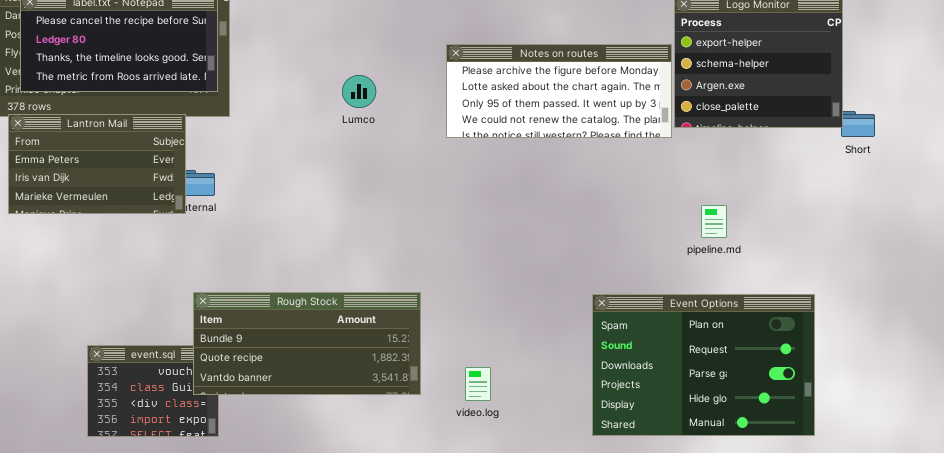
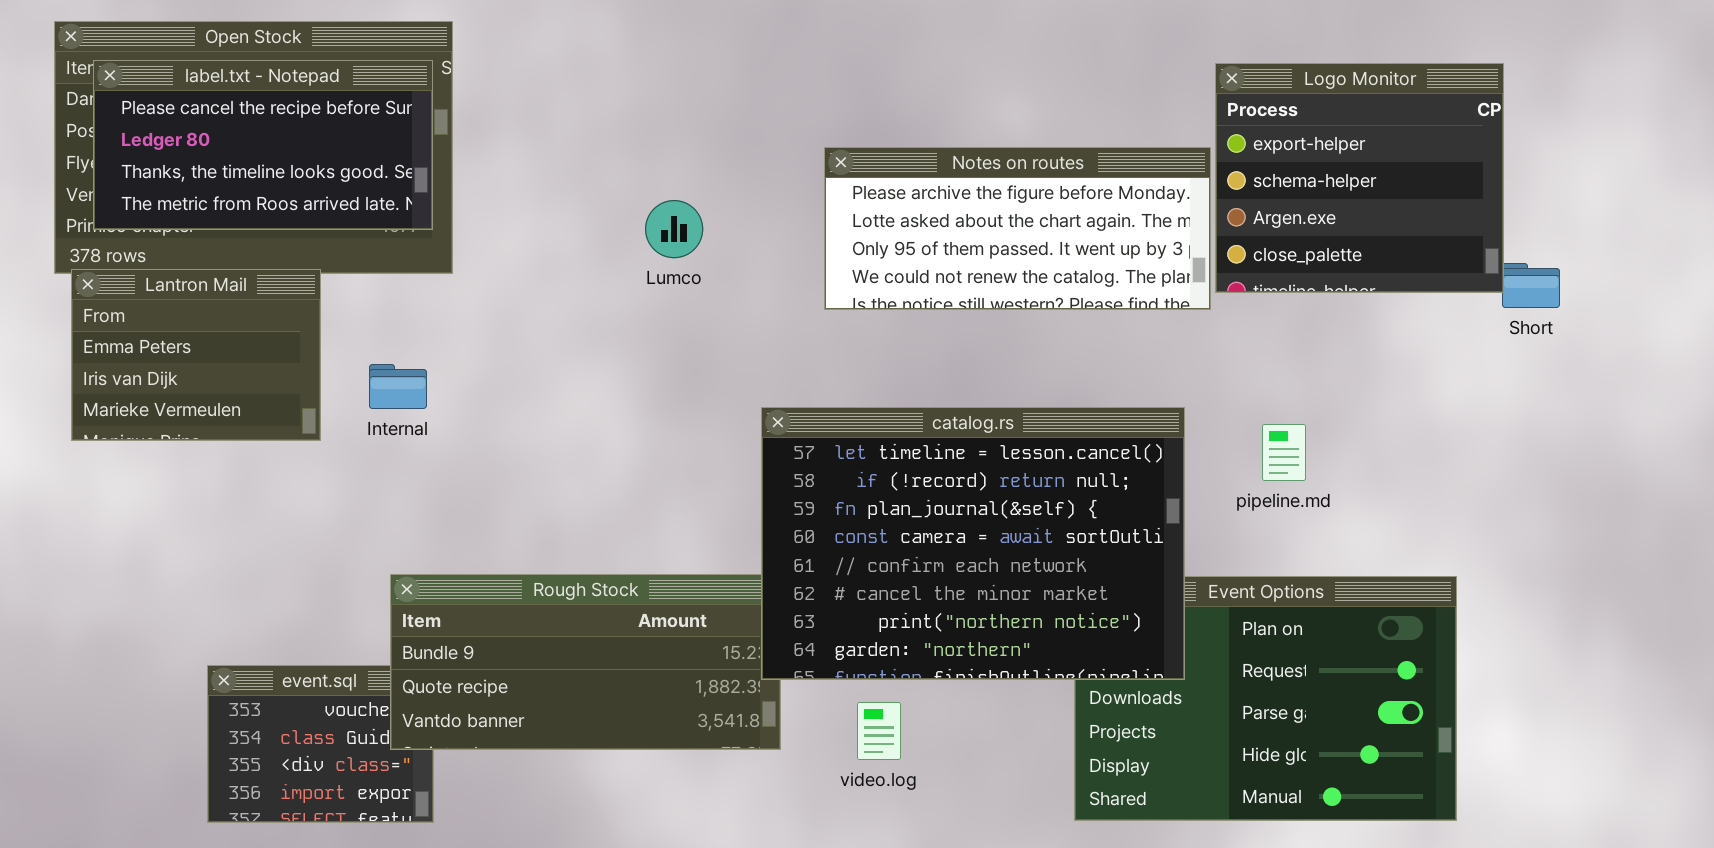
Lantron Mail: [8,114,186,214] -> [71,269,321,441], resized
catalog.rs: none -> [761,407,1185,680], opened

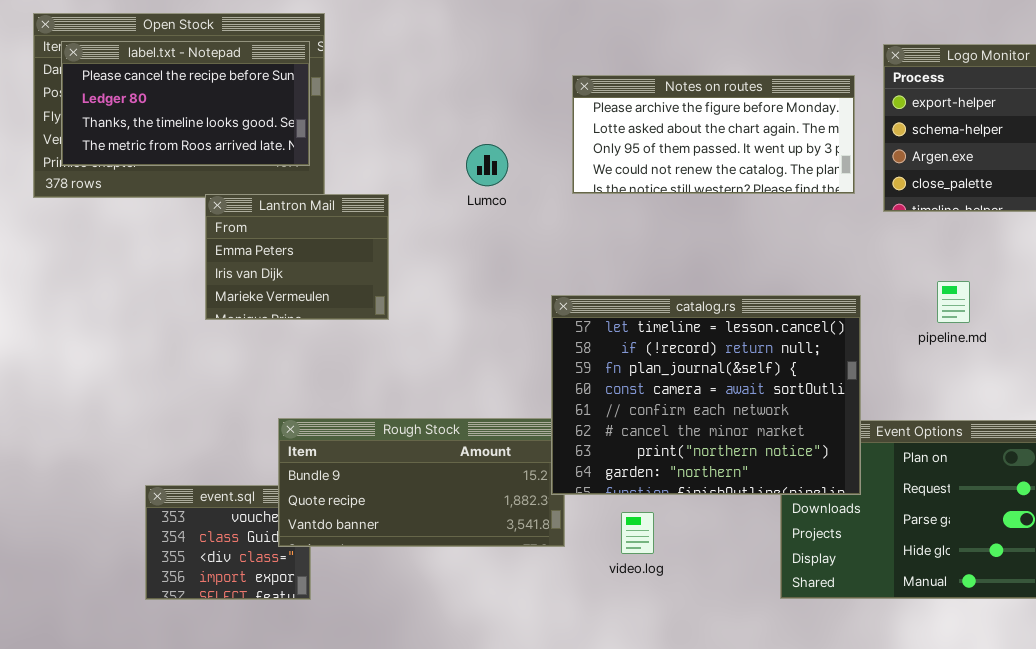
Notes on routes: [824,147,1211,310] -> [572,75,855,194], moved
Lantron Mail: [71,269,321,441] -> [205,194,389,320], moved
pipeline.md: [1262,424,1306,481] -> [937,281,970,323], moved

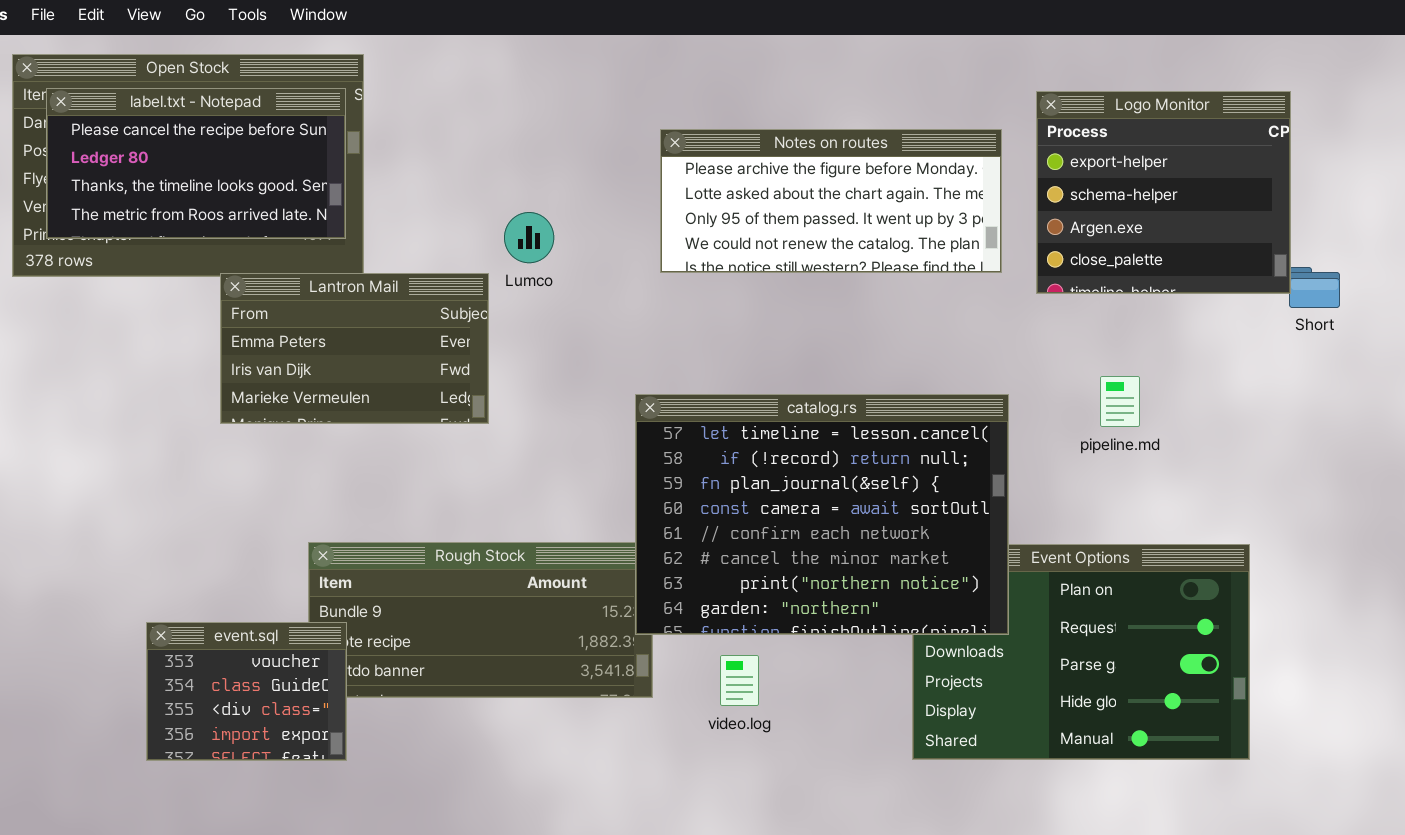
Lumco: [466,144,508,186] -> [504,212,554,263], moved
Lantron Mail: [205,194,389,320] -> [220,273,489,424], resized
event.sql: [145,485,311,600] -> [146,622,347,761], raised

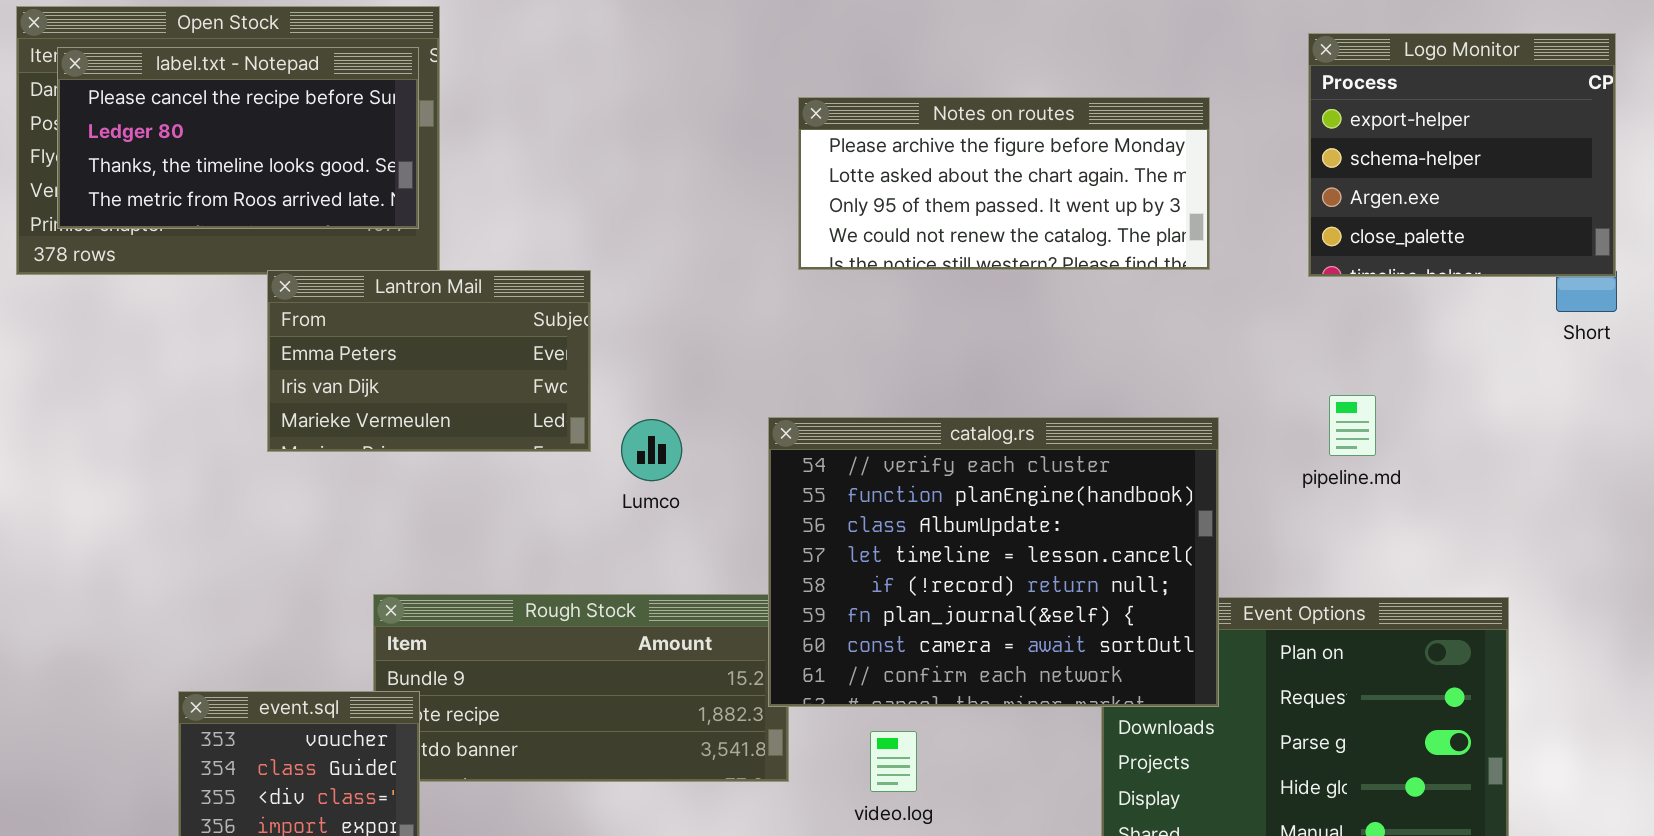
Logo Monitor: [1036,91,1291,294] -> [1308,33,1616,277], moved
Lumco: [504,212,554,263] -> [621,419,682,481], moved
catalog.rs: [635,394,1009,635] -> [768,417,1219,707], scrolled up 3 rows

